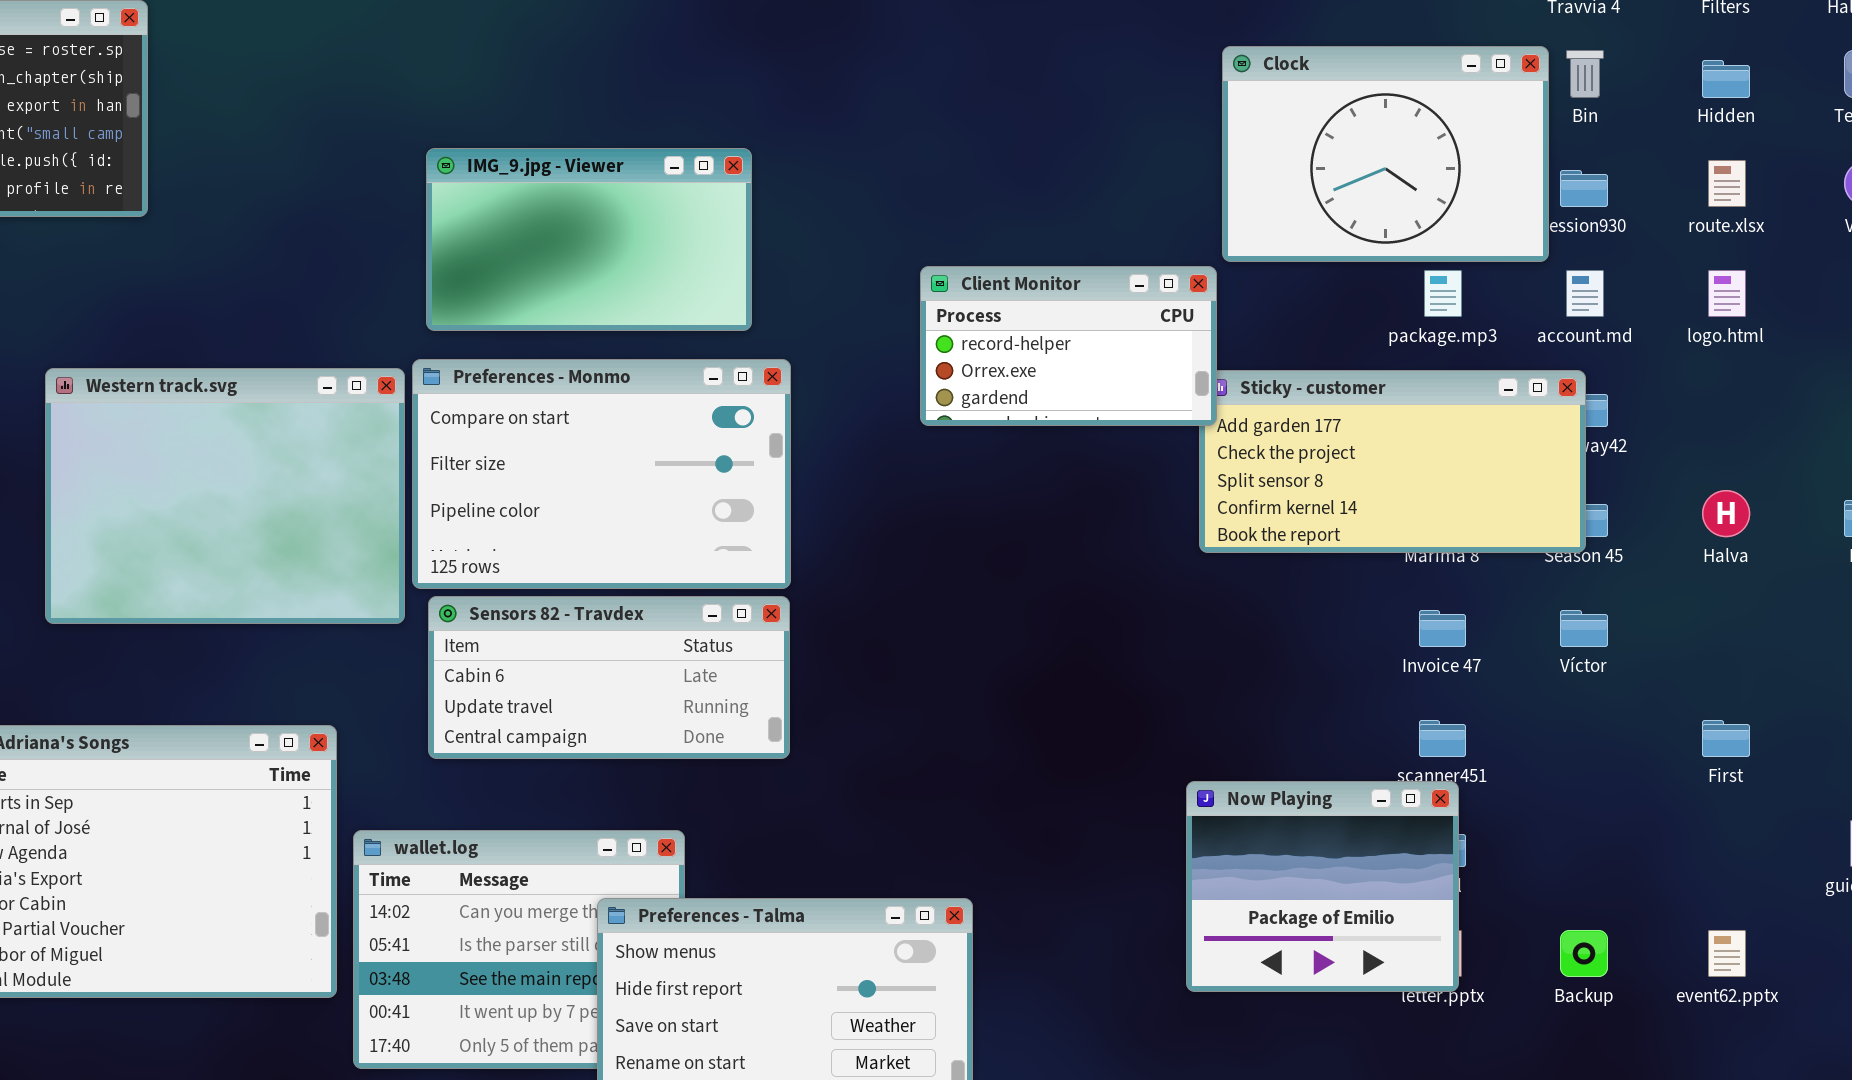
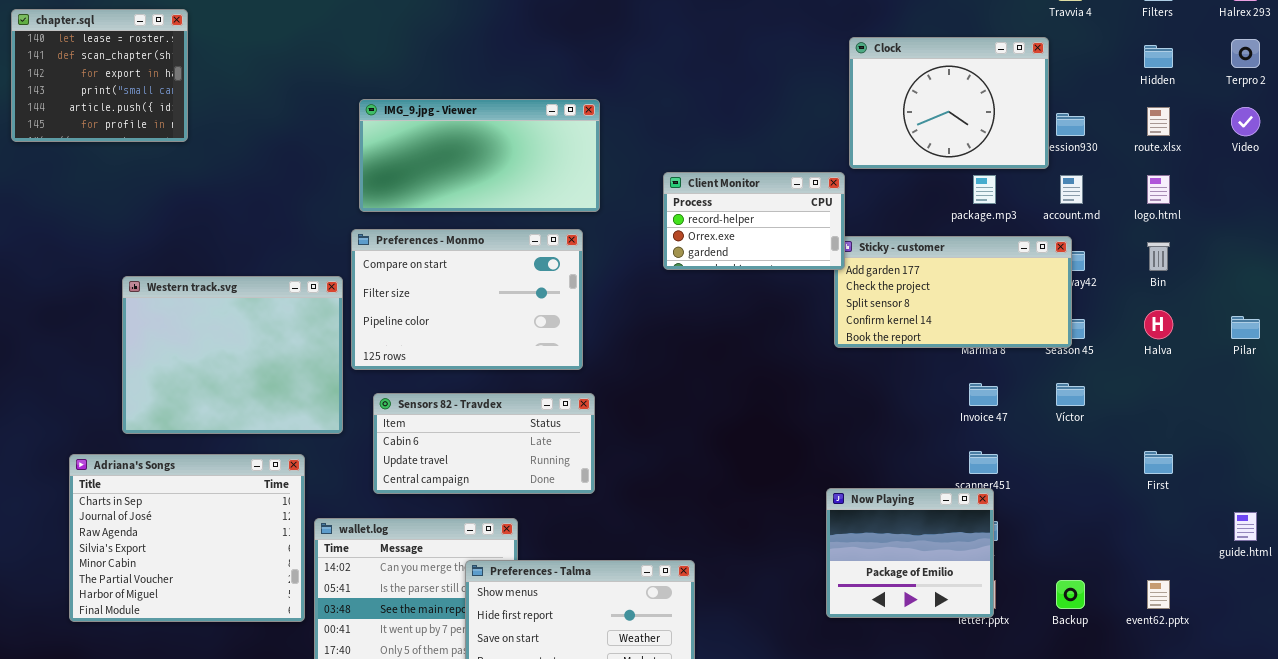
Bin: [1566,50,1604,98] -> [1147,242,1170,271], moved
IMG_9.jpg - Viewer: [426,148,752,331] -> [359,99,600,212], resized
Western track.svg: [45,368,405,624] -> [122,276,343,434], moved
Sensors 82 - Travdex: [428,596,790,759] -> [373,393,595,494], moved

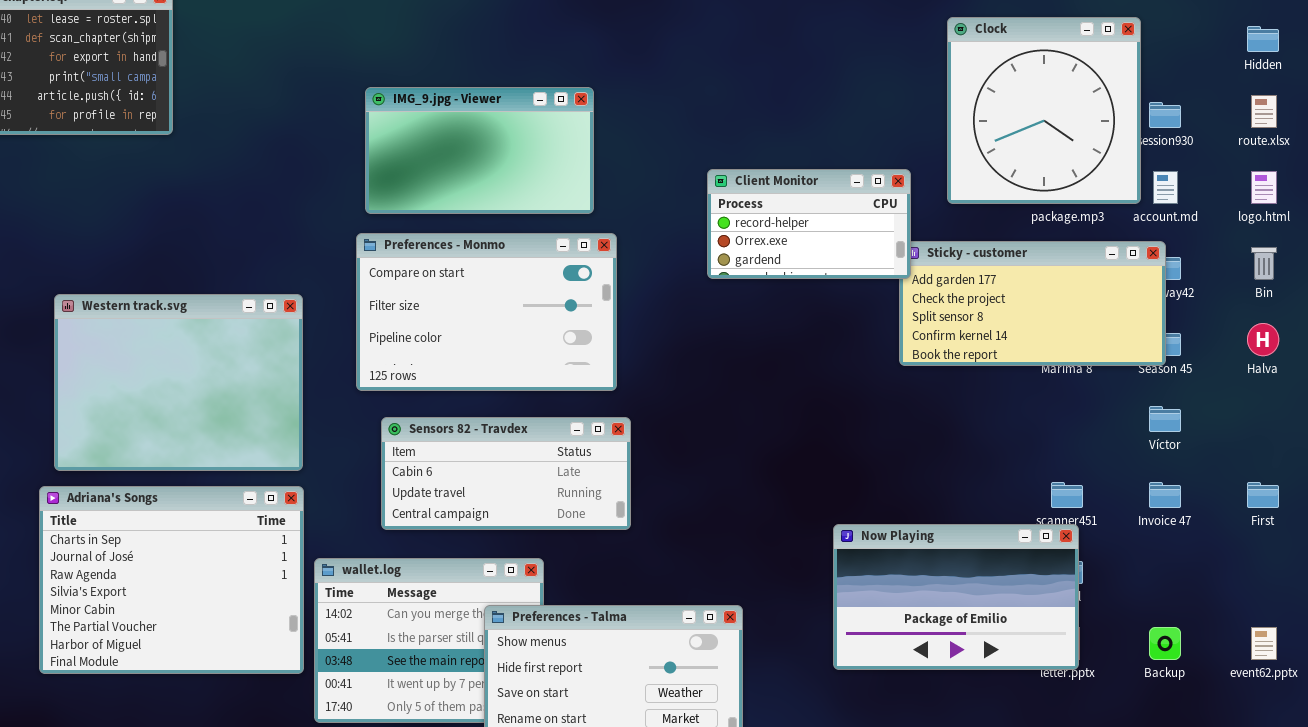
Clock: [849,37,1049,169] -> [947,17,1141,204], resized
IMG_9.jpg - Viewer: [359,99,600,212] -> [365,87,594,214], resized
Western track.svg: [122,276,343,434] -> [54,294,303,471], moved
Invoice 47: [969,383,998,406] -> [1149,482,1181,508], moved
Now Playing: [826,488,994,618] -> [833,524,1079,670], resized

